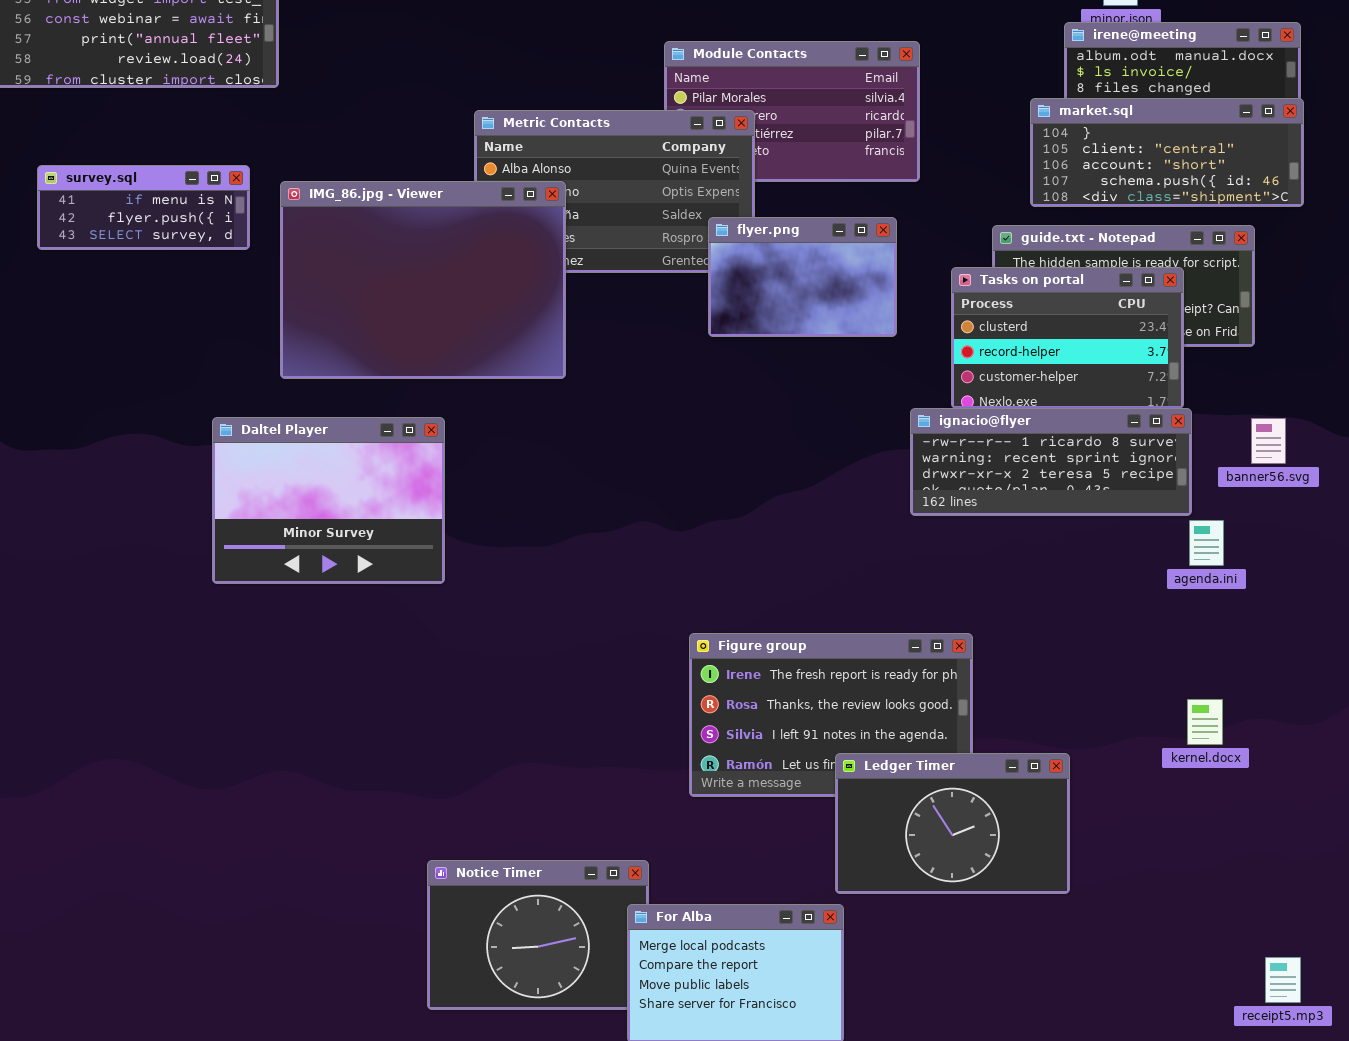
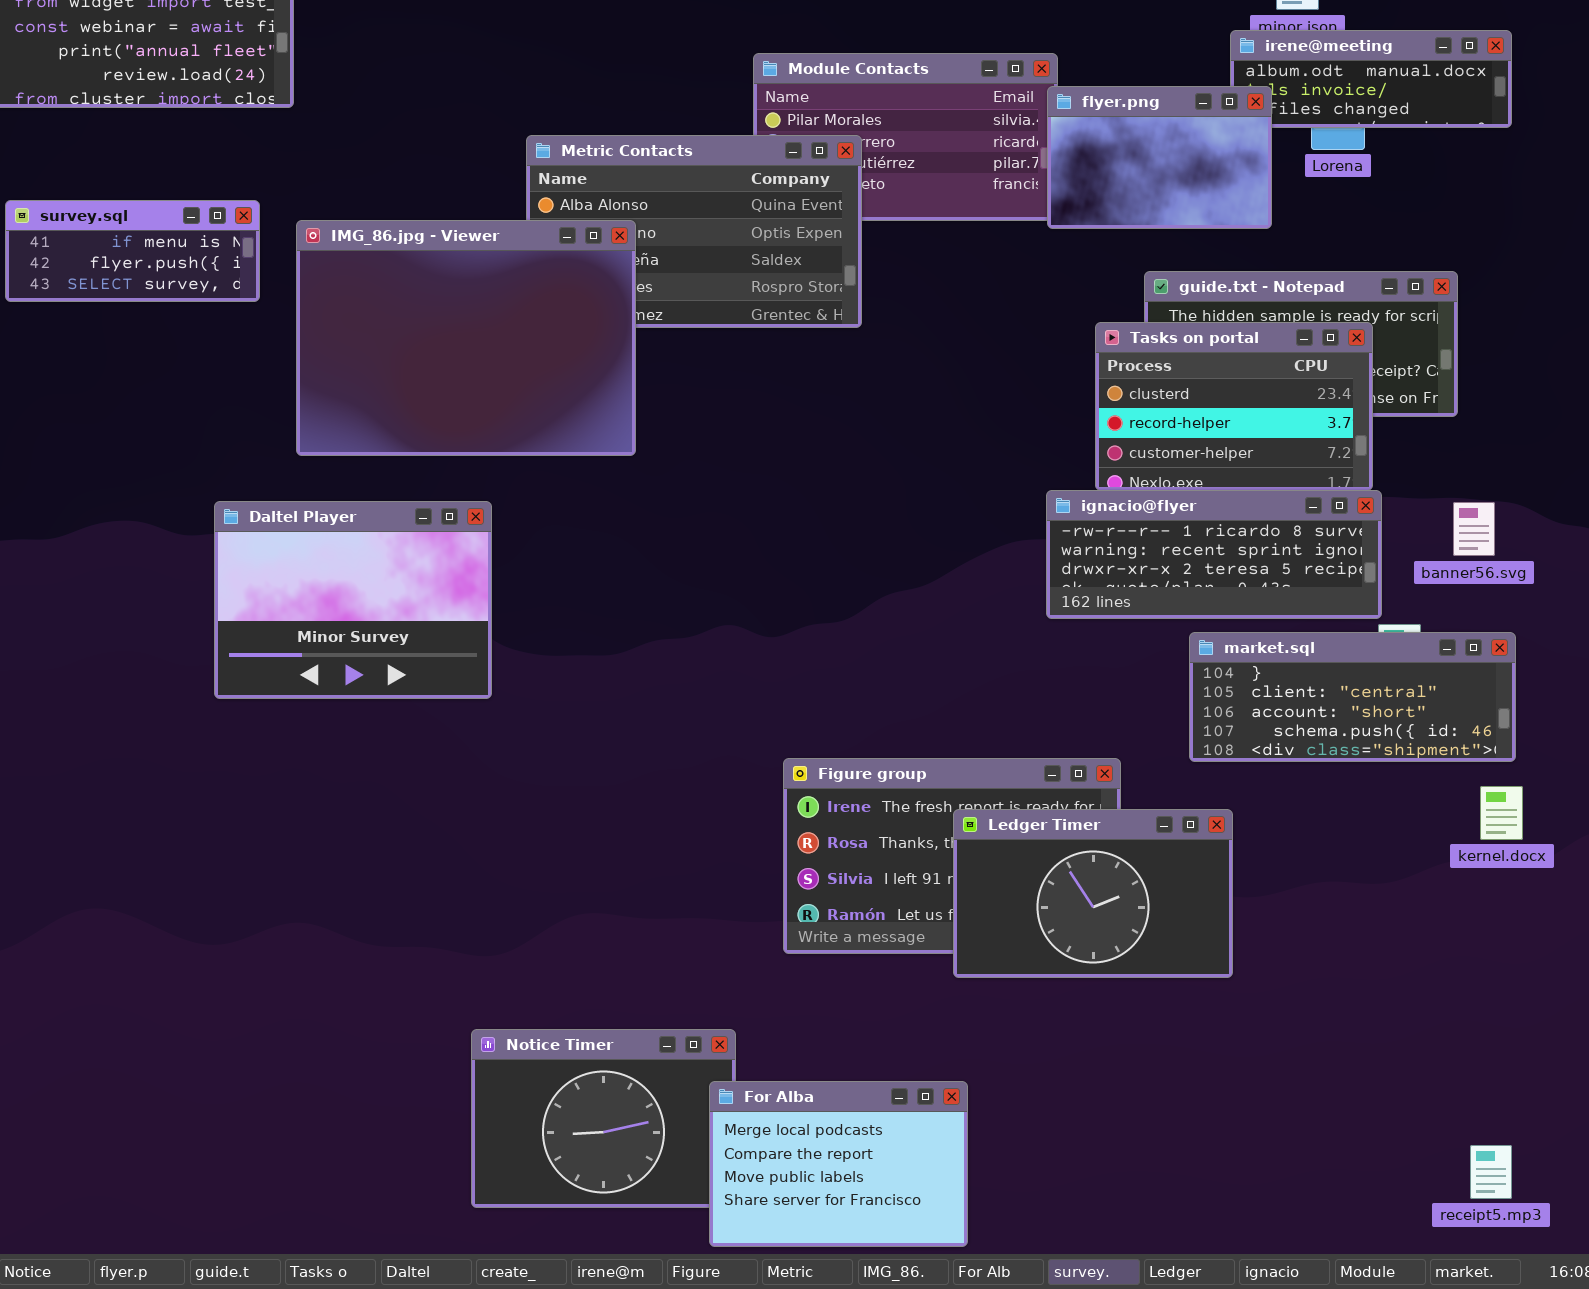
market.sql: [1030,98,1304,207] -> [1189,632,1516,762], moved
flyer.png: [708,217,897,337] -> [1047,86,1272,229], moved
kernel.docx: [1187,699,1223,745] -> [1480,786,1523,840], moved
Ledger Timer: [835,753,1070,894] -> [953,809,1233,978], moved

